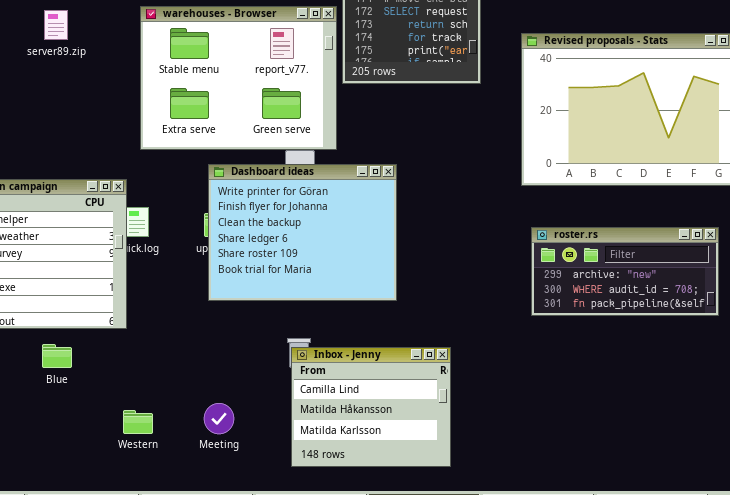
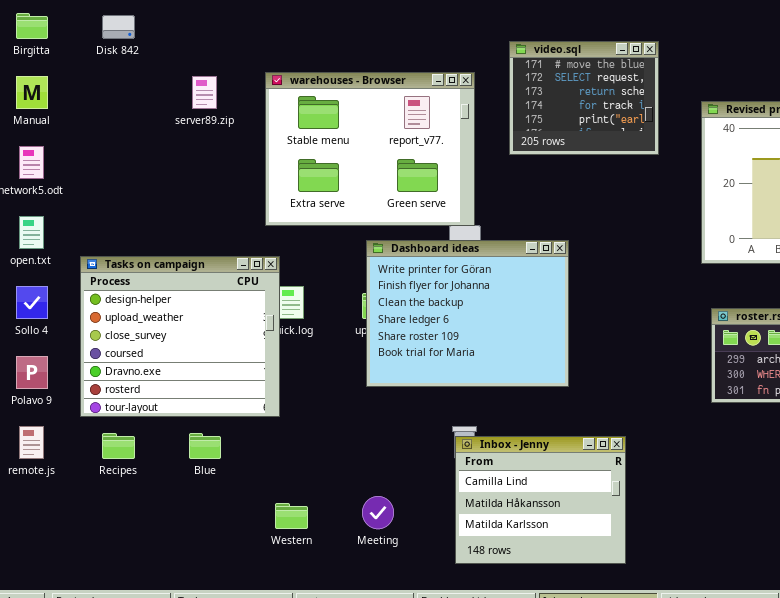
warehouses - Browser: [140,6,337,150] -> [265,72,475,226], moved

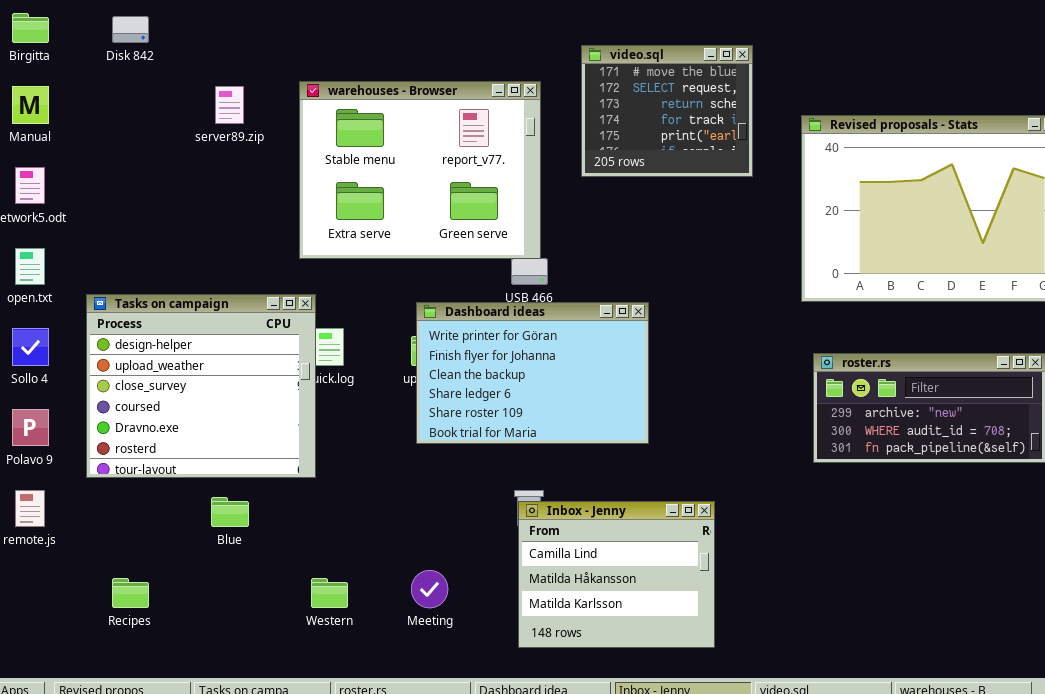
Dashboard ideas: [366,240,569,387] -> [416,302,649,444], resized
Recipes: [102,433,135,459] -> [112,578,149,608], moved

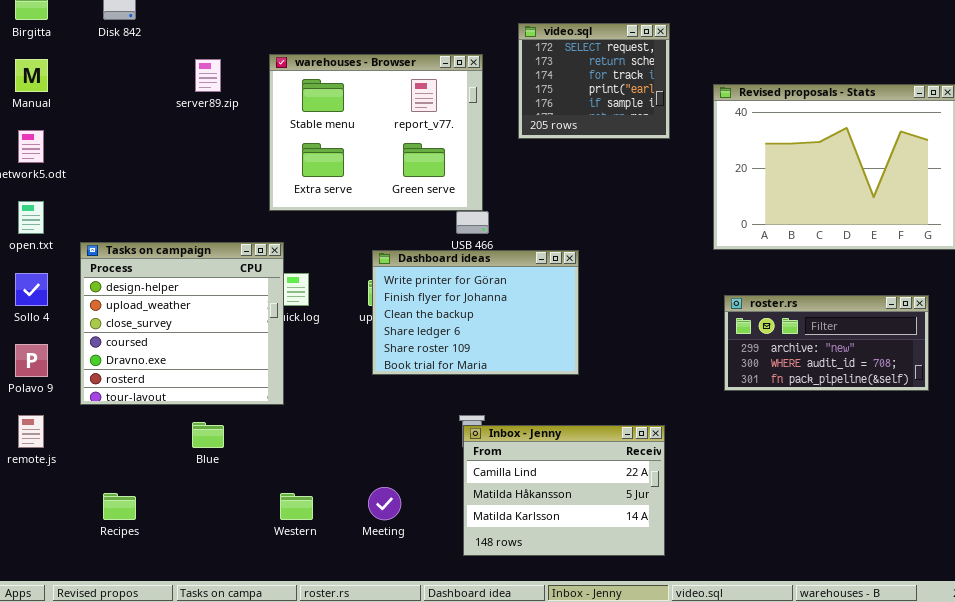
video.sql: [581,45,753,177] -> [518,23,670,139], scrolled down 1 row
Inbox - Jenny: [518,501,715,648] -> [463,425,665,556], resized

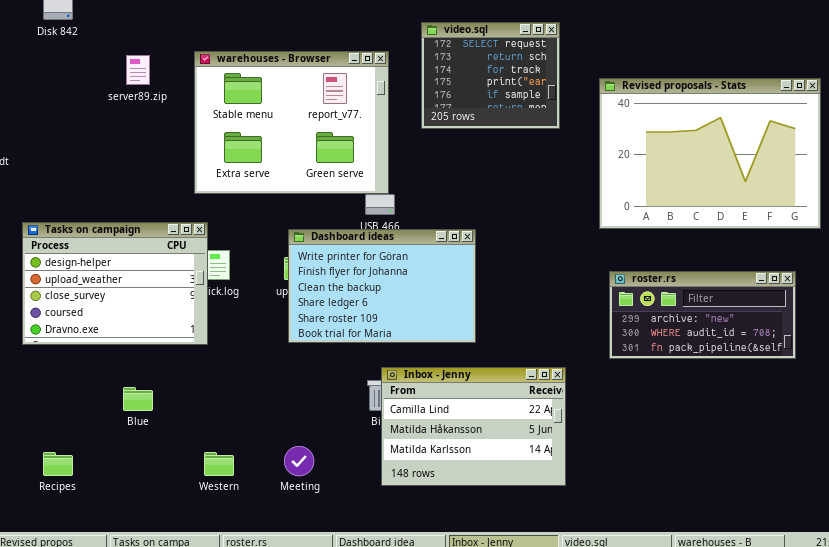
Tasks on campaign: [80,242,284,405] -> [22,222,208,345], resized
Inbox - Jenny: [463,425,665,556] -> [381,367,566,486], moved

